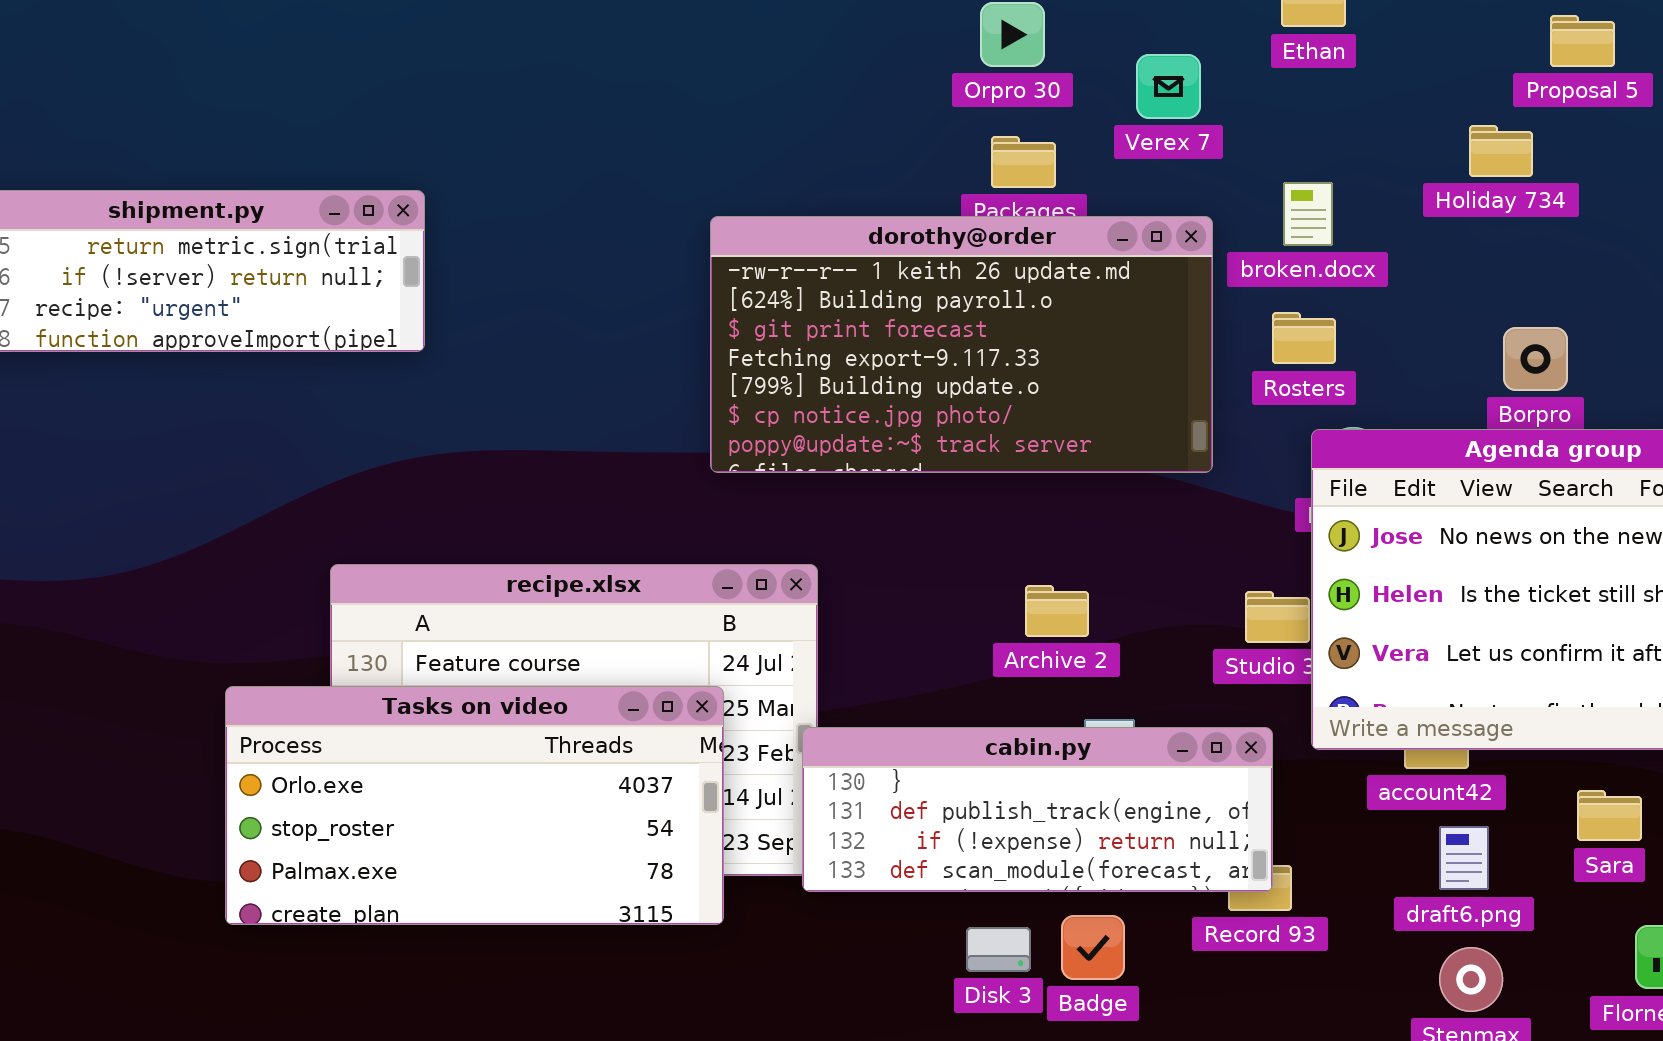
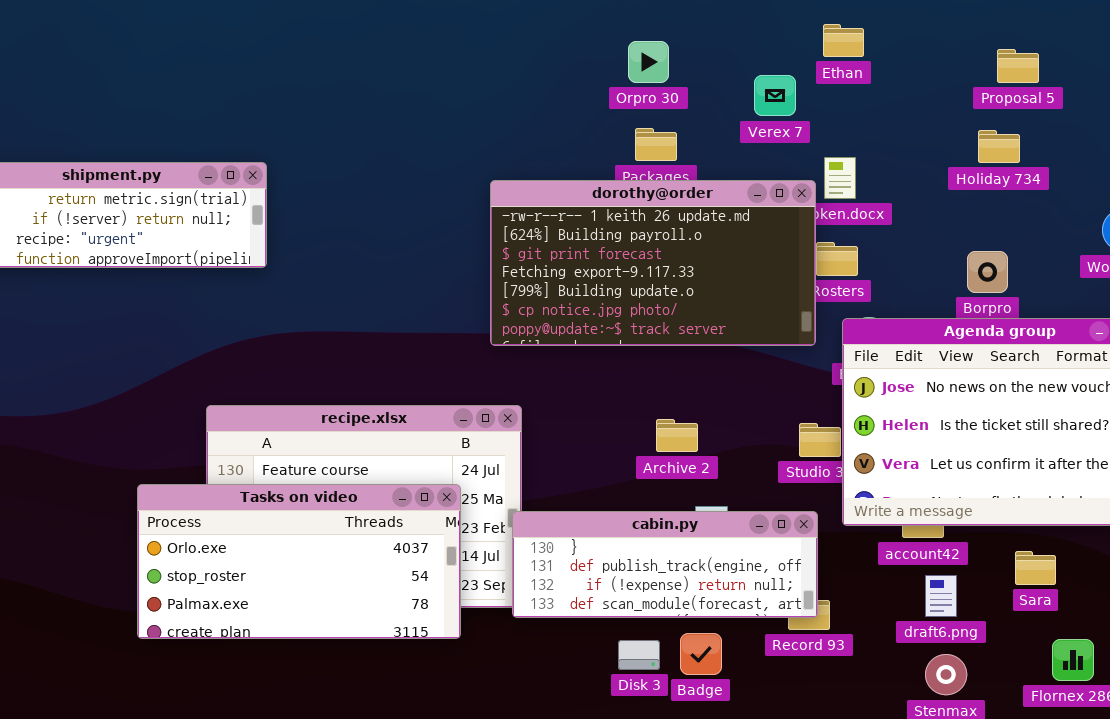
Verex 7: [1136,54,1201,119] -> [754,75,796,116], moved
Holiday 734: [1469,125,1533,177] -> [978,130,1020,163], moved
dorothy@order: [710,216,1213,473] -> [490,180,816,346], moved

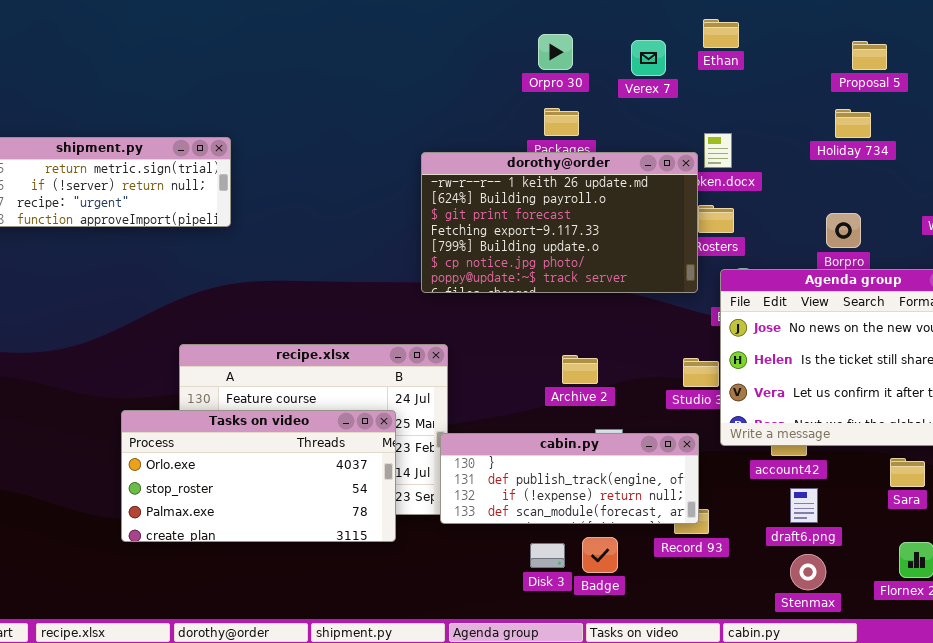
Verex 7: [754,75,796,116] -> [631,40,666,76], moved
Sara: [1015,551,1056,585] -> [890,458,925,487], moved

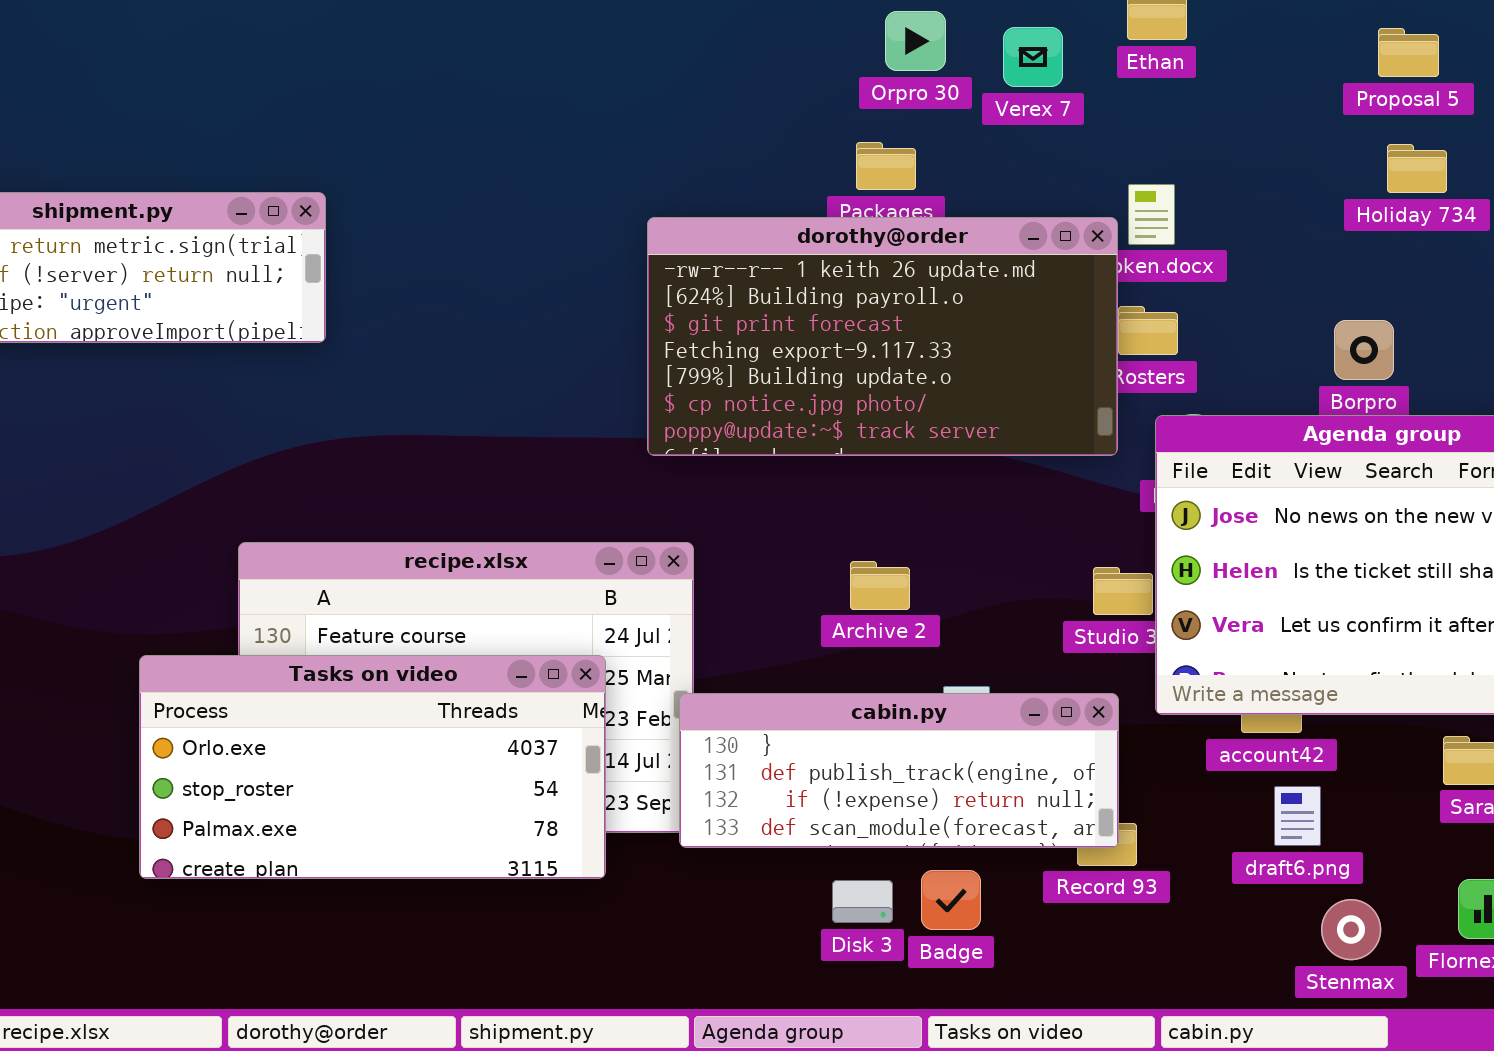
Orpro 30: [538,34,573,70] -> [885,11,946,71], moved
Holiday 734: [835,109,871,138] -> [1387,144,1447,193], moved
Archive 2: [562,355,598,384] -> [850,561,910,610], moved
Stenmax: [790,554,826,590] -> [1321,899,1381,960], moved

